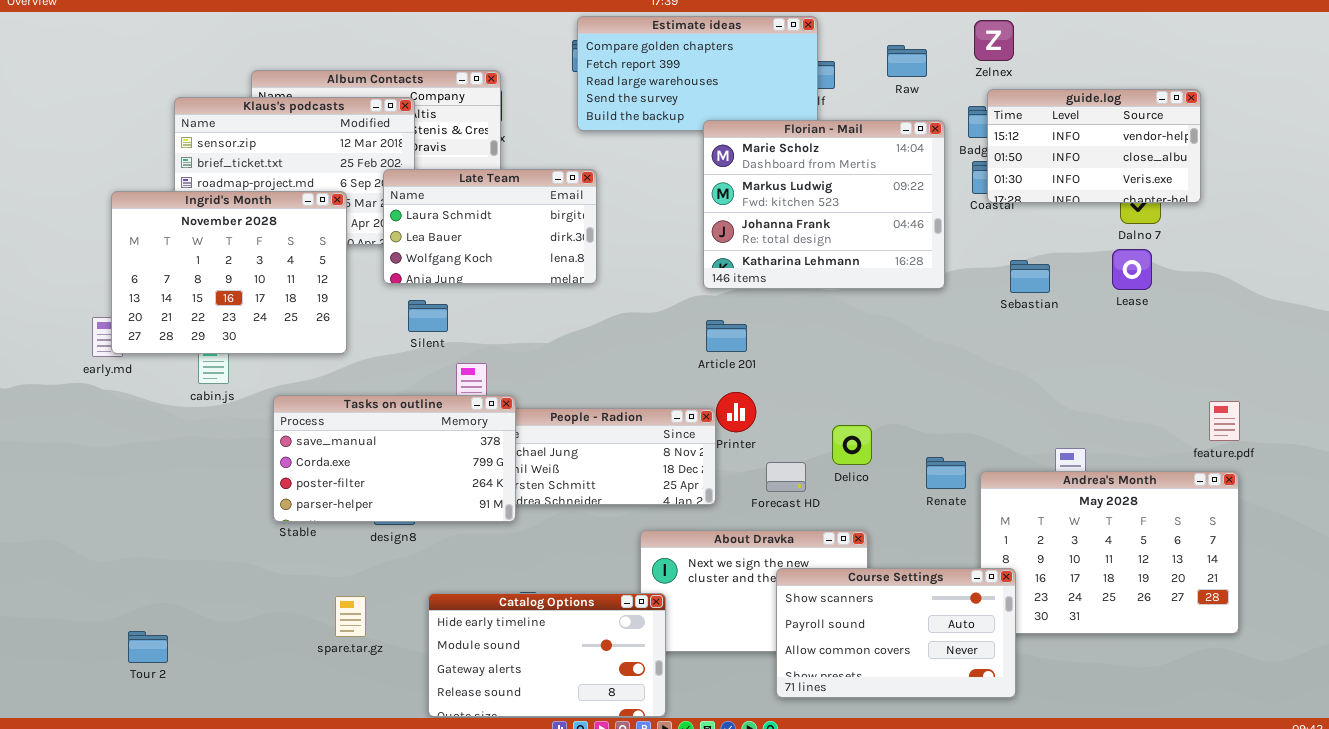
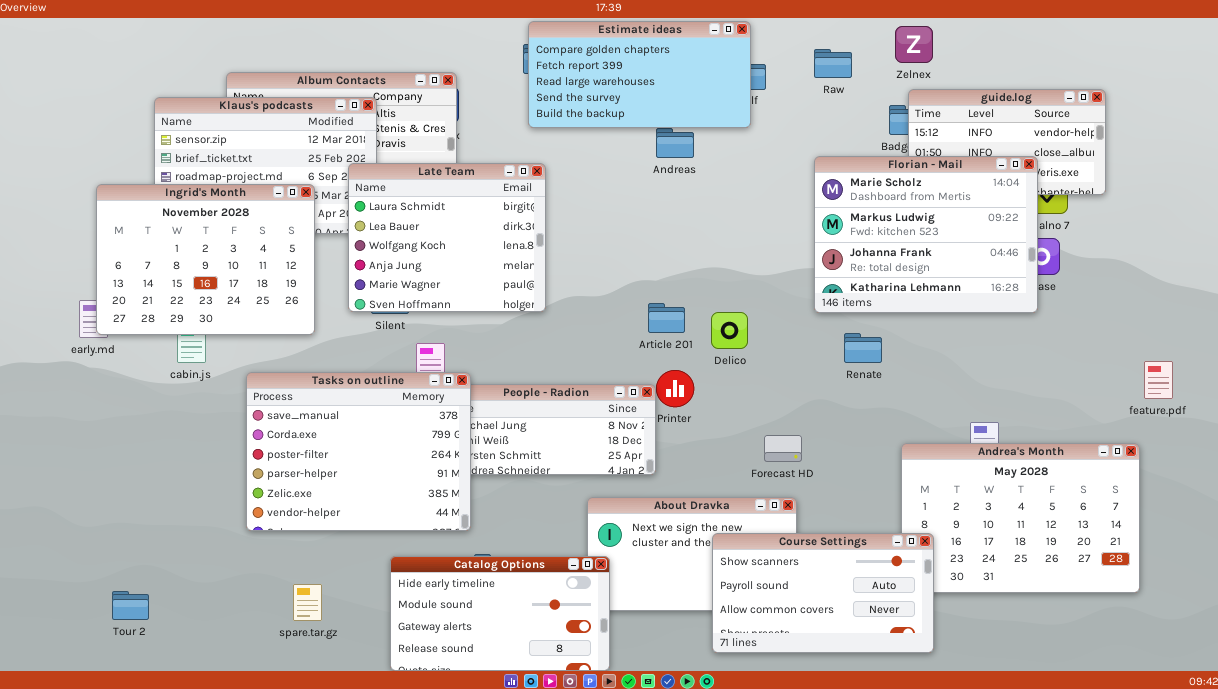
Florian - Mail: [703,120,945,289] -> [814,156,1038,313], moved
Late Team: [383,169,597,284] -> [348,163,546,312], resized
Tasks on outline: [273,395,516,522] -> [246,372,471,531], resized
feature.pdf: [1209,401,1240,441] -> [1144,361,1173,399], moved
Delico: [832,425,872,465] -> [711,312,748,349], moved
Renate: [926,457,966,489] -> [844,333,882,363], moved
Forecast HD: [766,462,806,492] -> [764,435,802,462], moved
spare.tar.gz: [335,596,366,637] -> [293,584,322,621], moved

